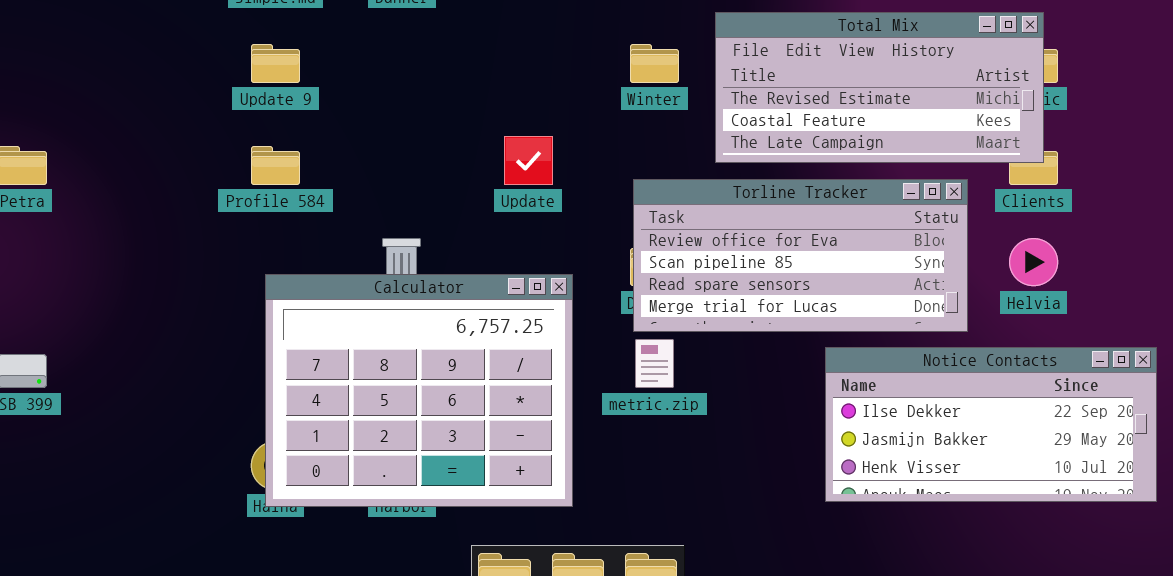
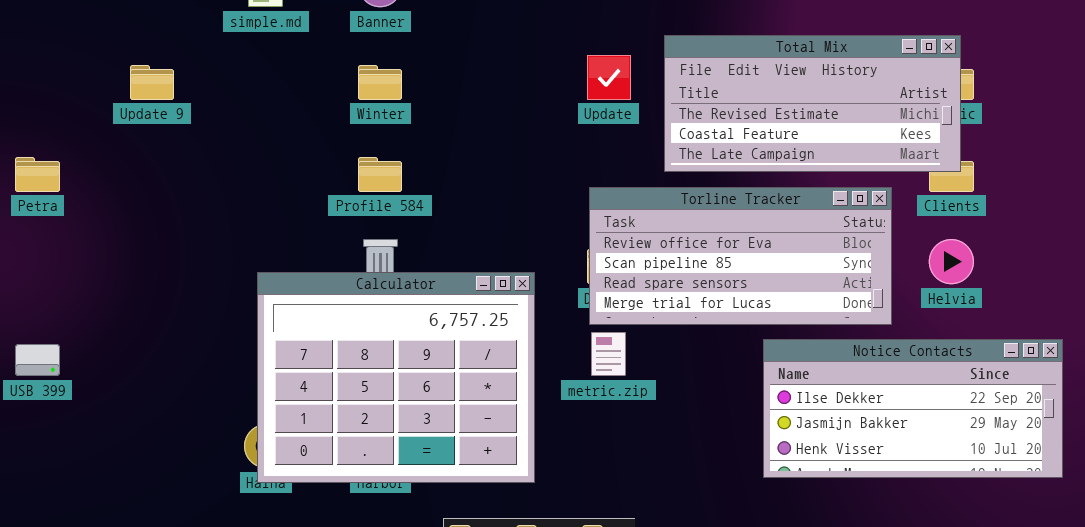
Update 9: [251,44,300,83] -> [130,65,174,100], moved
Winter: [630,44,679,83] -> [358,65,402,100], moved
Update: [504,136,553,185] -> [587,55,631,100], moved
Profile 584: [251,146,300,185] -> [358,157,402,192], moved

